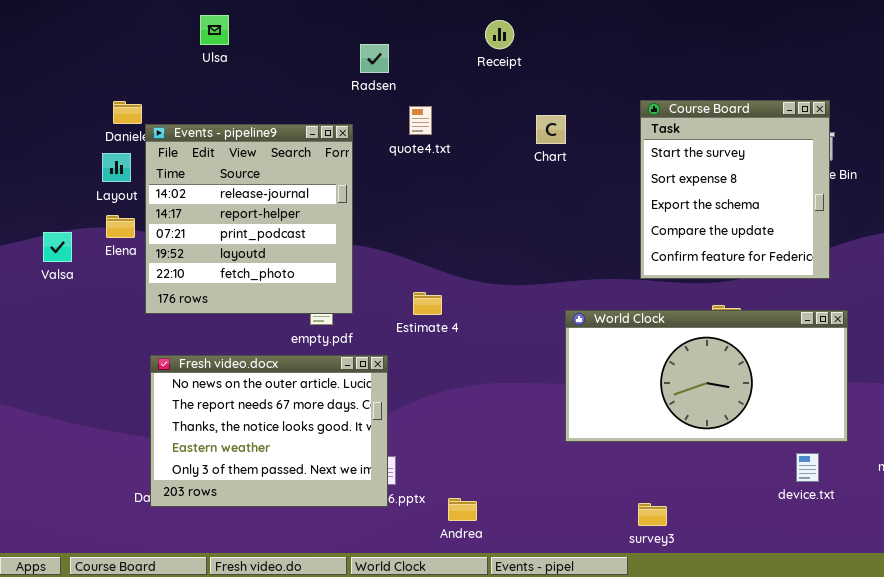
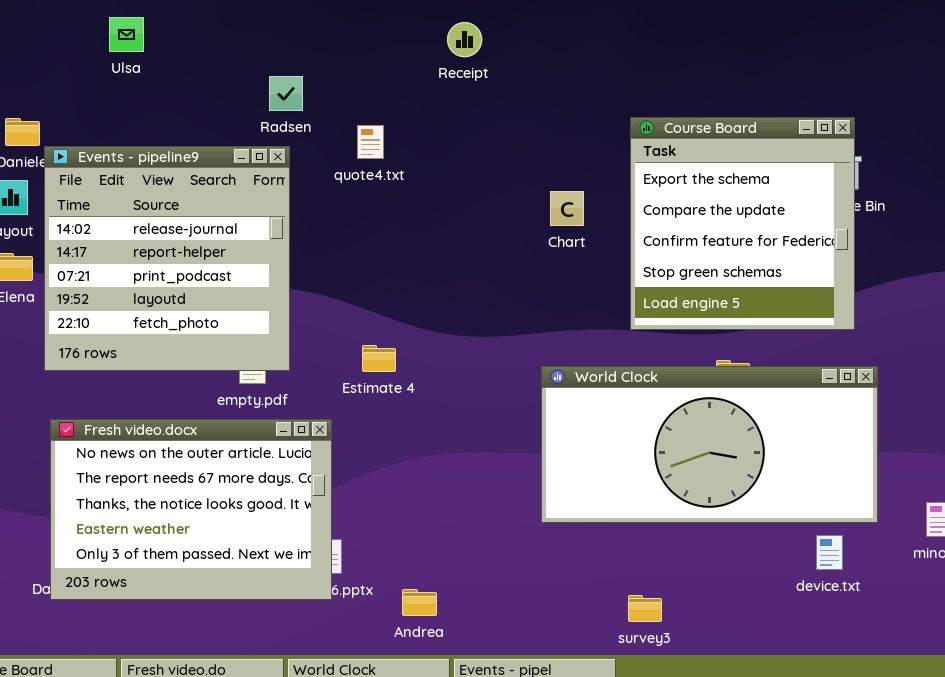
Radsen: [360,44,389,73] -> [269,76,303,111], moved
Course Board: [640,100,830,279] -> [630,117,855,330], scrolled down 2 rows
Chart: [536,115,566,144] -> [550,191,584,226], moved

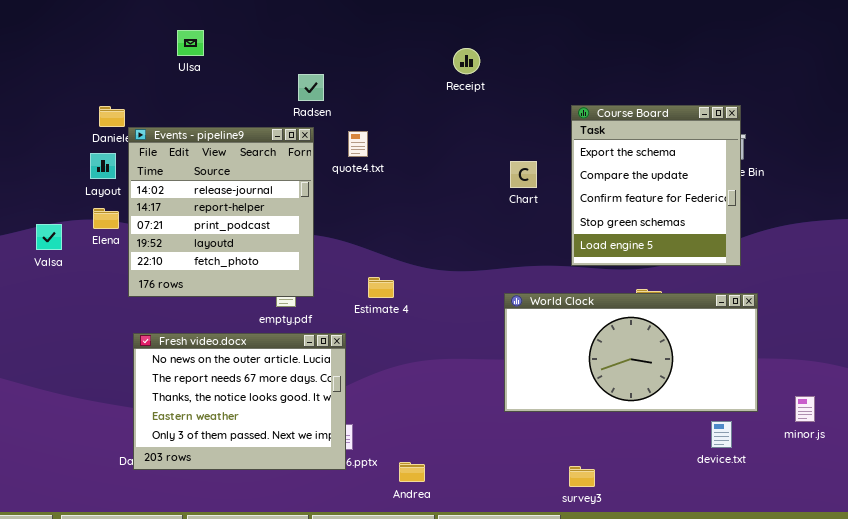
Receipt: [447,22,482,57] -> [453,48,480,74], moved
quote4.txt: [357,125,384,159] -> [348,131,368,157], moved

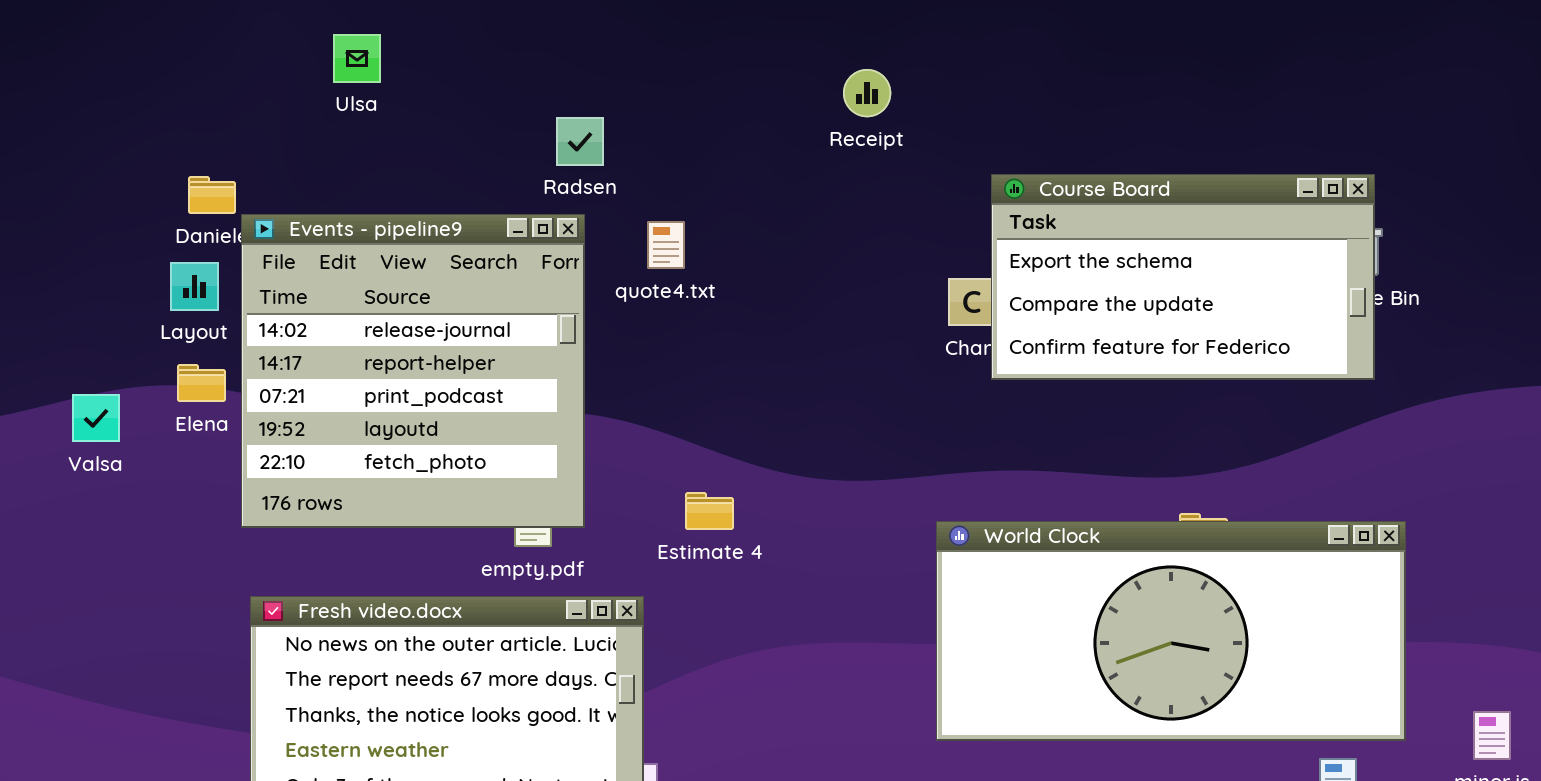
Course Board: [571,105,741,266] -> [991,174,1375,380], resized

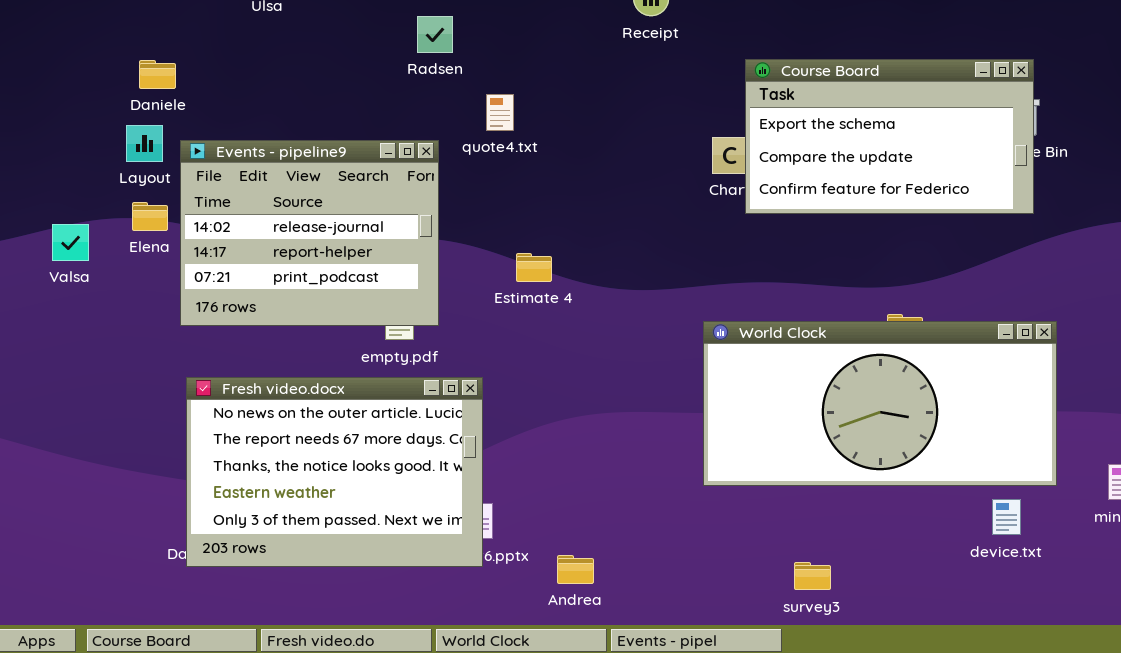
Events - pipeline9: [241,214,585,528] -> [180,140,439,326], resized
Estimate 4: [685,492,734,530] -> [516,253,552,282], moved

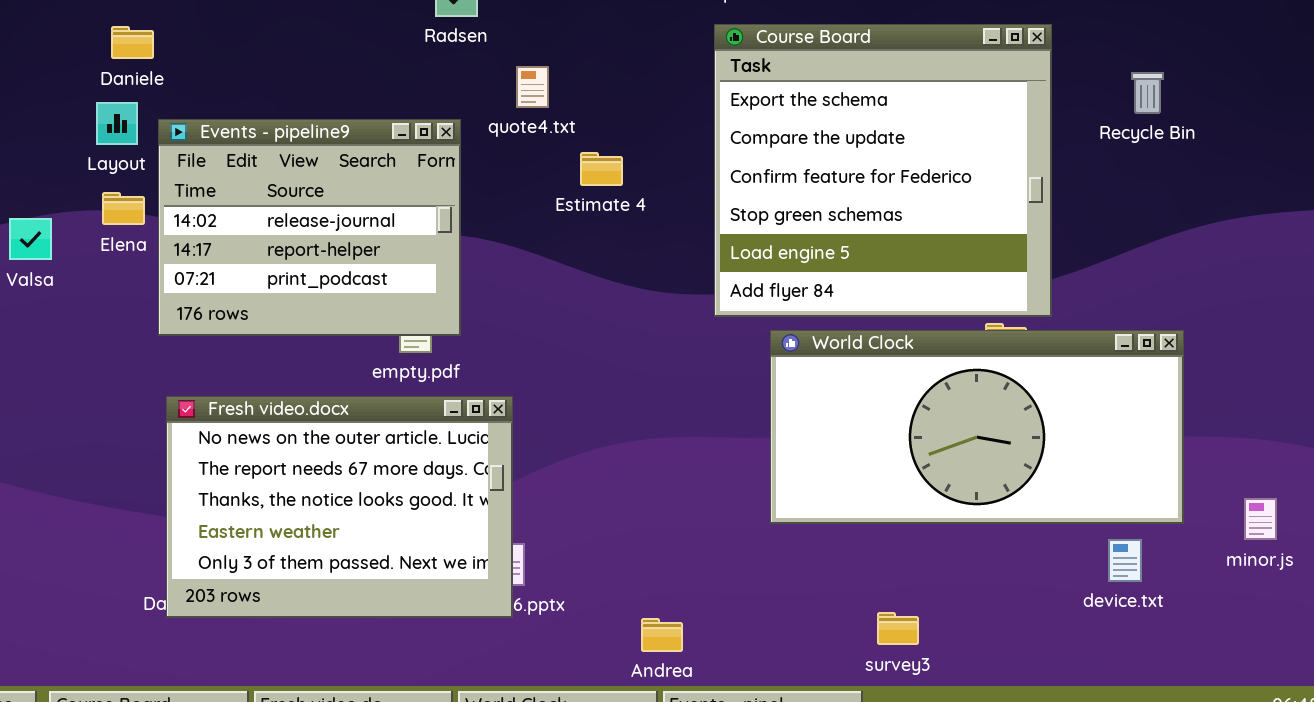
Course Board: [745,59,1034,214] -> [714,24,1052,317], moved, resized
Estimate 4: [516,253,552,282] -> [580,152,623,186], moved
Andrea: [557,555,594,584] -> [641,618,683,652], moved

